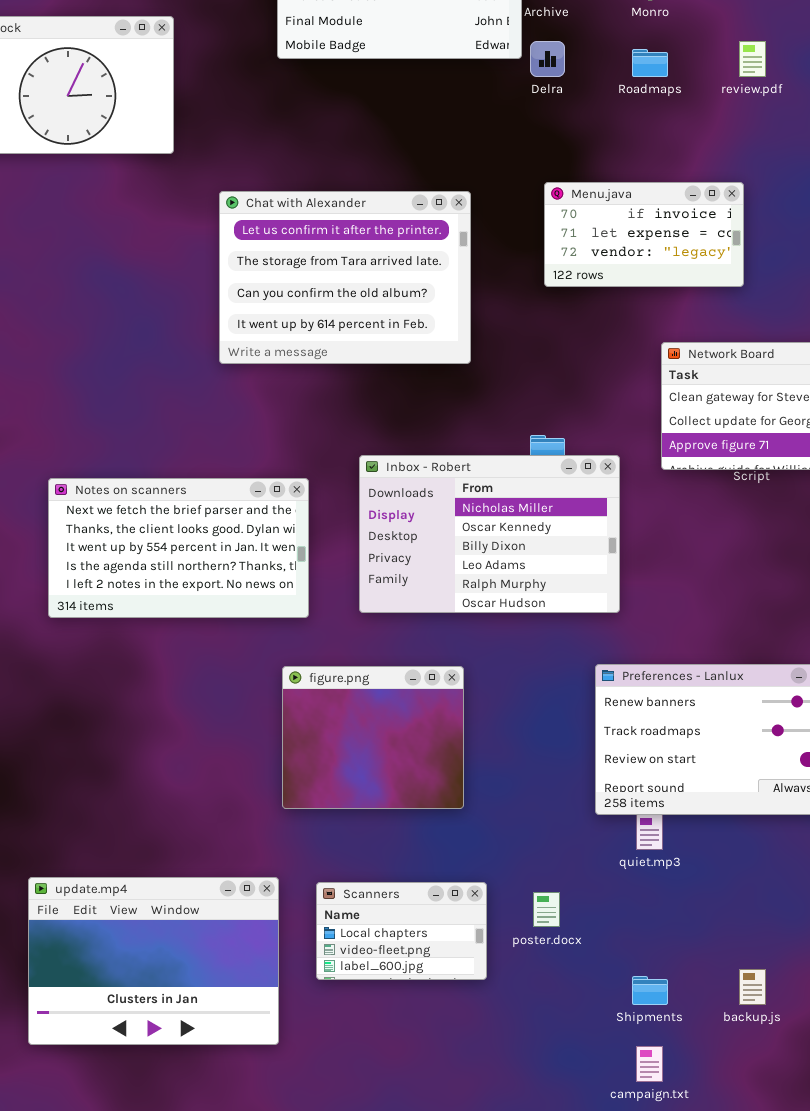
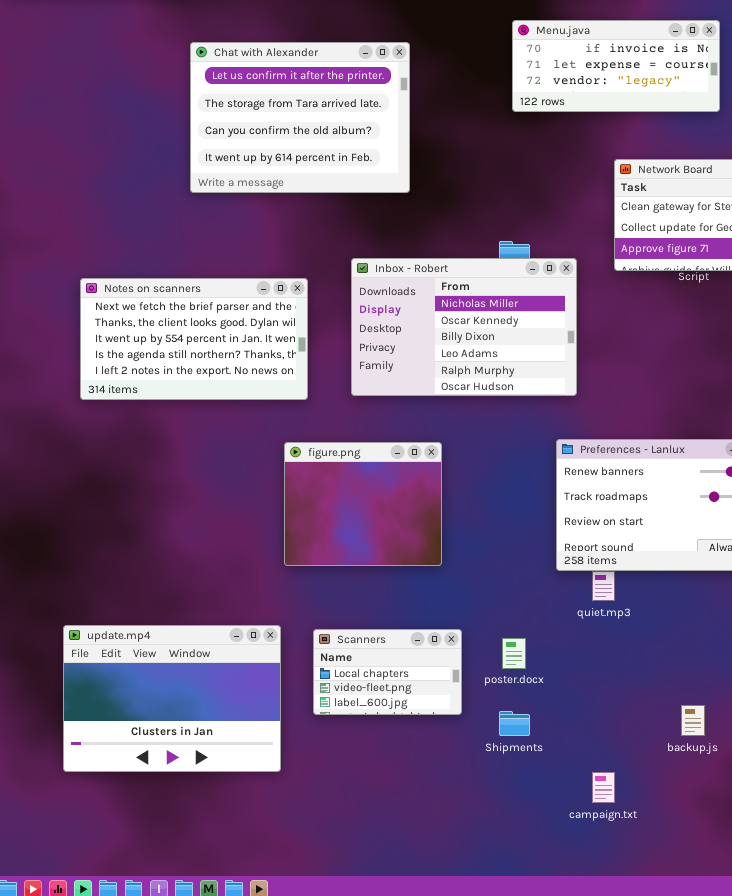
Menu.java: [544,182,744,287] -> [512,20,720,112], resized
Chat with Alexander: [219,191,471,364] -> [190,42,410,193], moved
Shipments: [632,976,668,1005] -> [499,711,530,736], moved

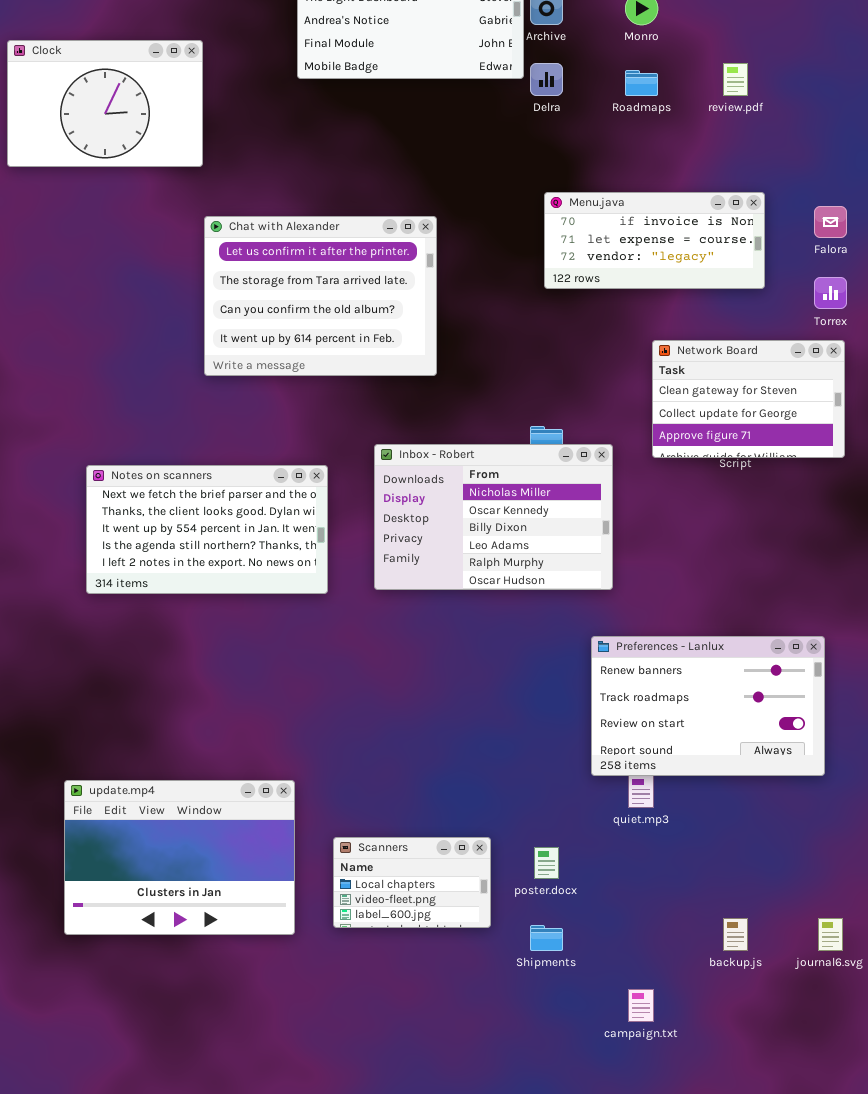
figure.png: [284,442,442,566] -> none, closed
update.mp4: [63,625,281,772] -> [64,780,295,935], moved

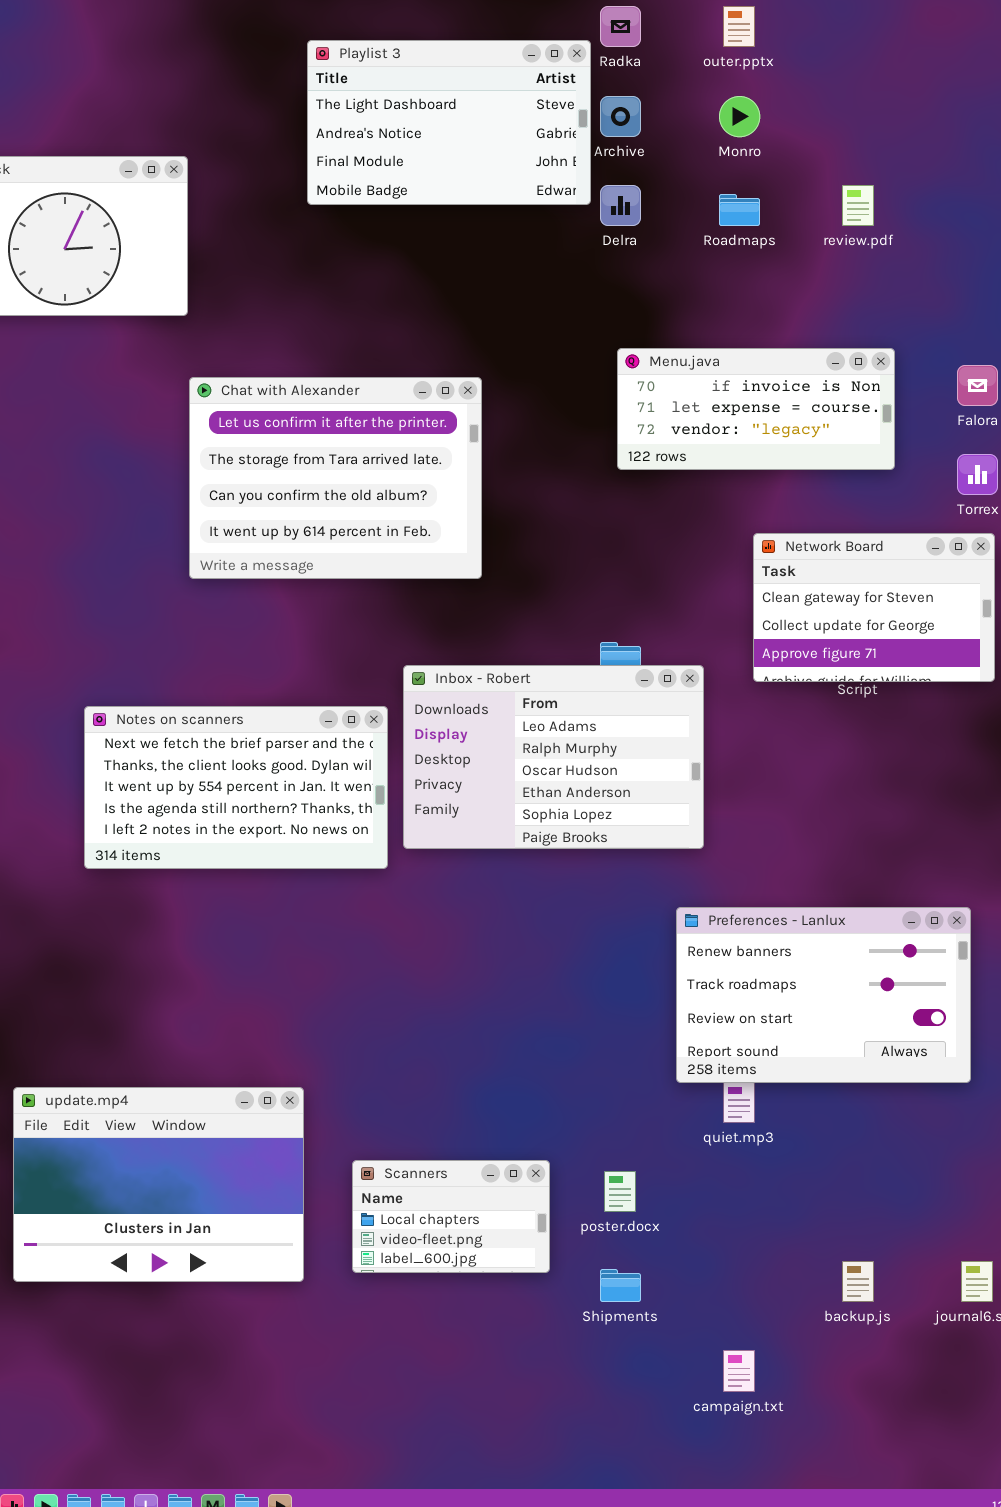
Inbox - Robert: [374,444,613,590] -> [403,665,704,849], scrolled down 3 rows
Notes on scanners: [86,465,328,594] -> [84,706,388,869], moved

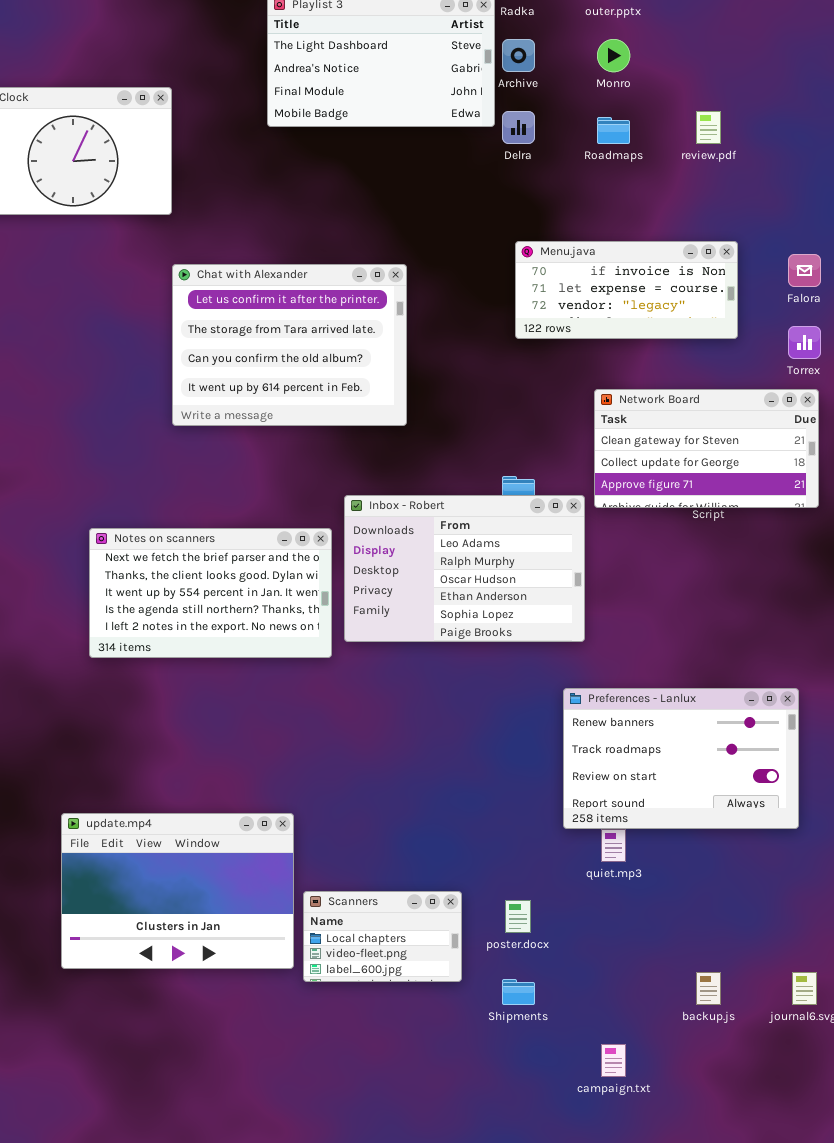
Network Board: [753,533,995,682] -> [594,389,819,508], resized
update.mp4: [13,1087,304,1282] -> [61,813,294,969], moved

